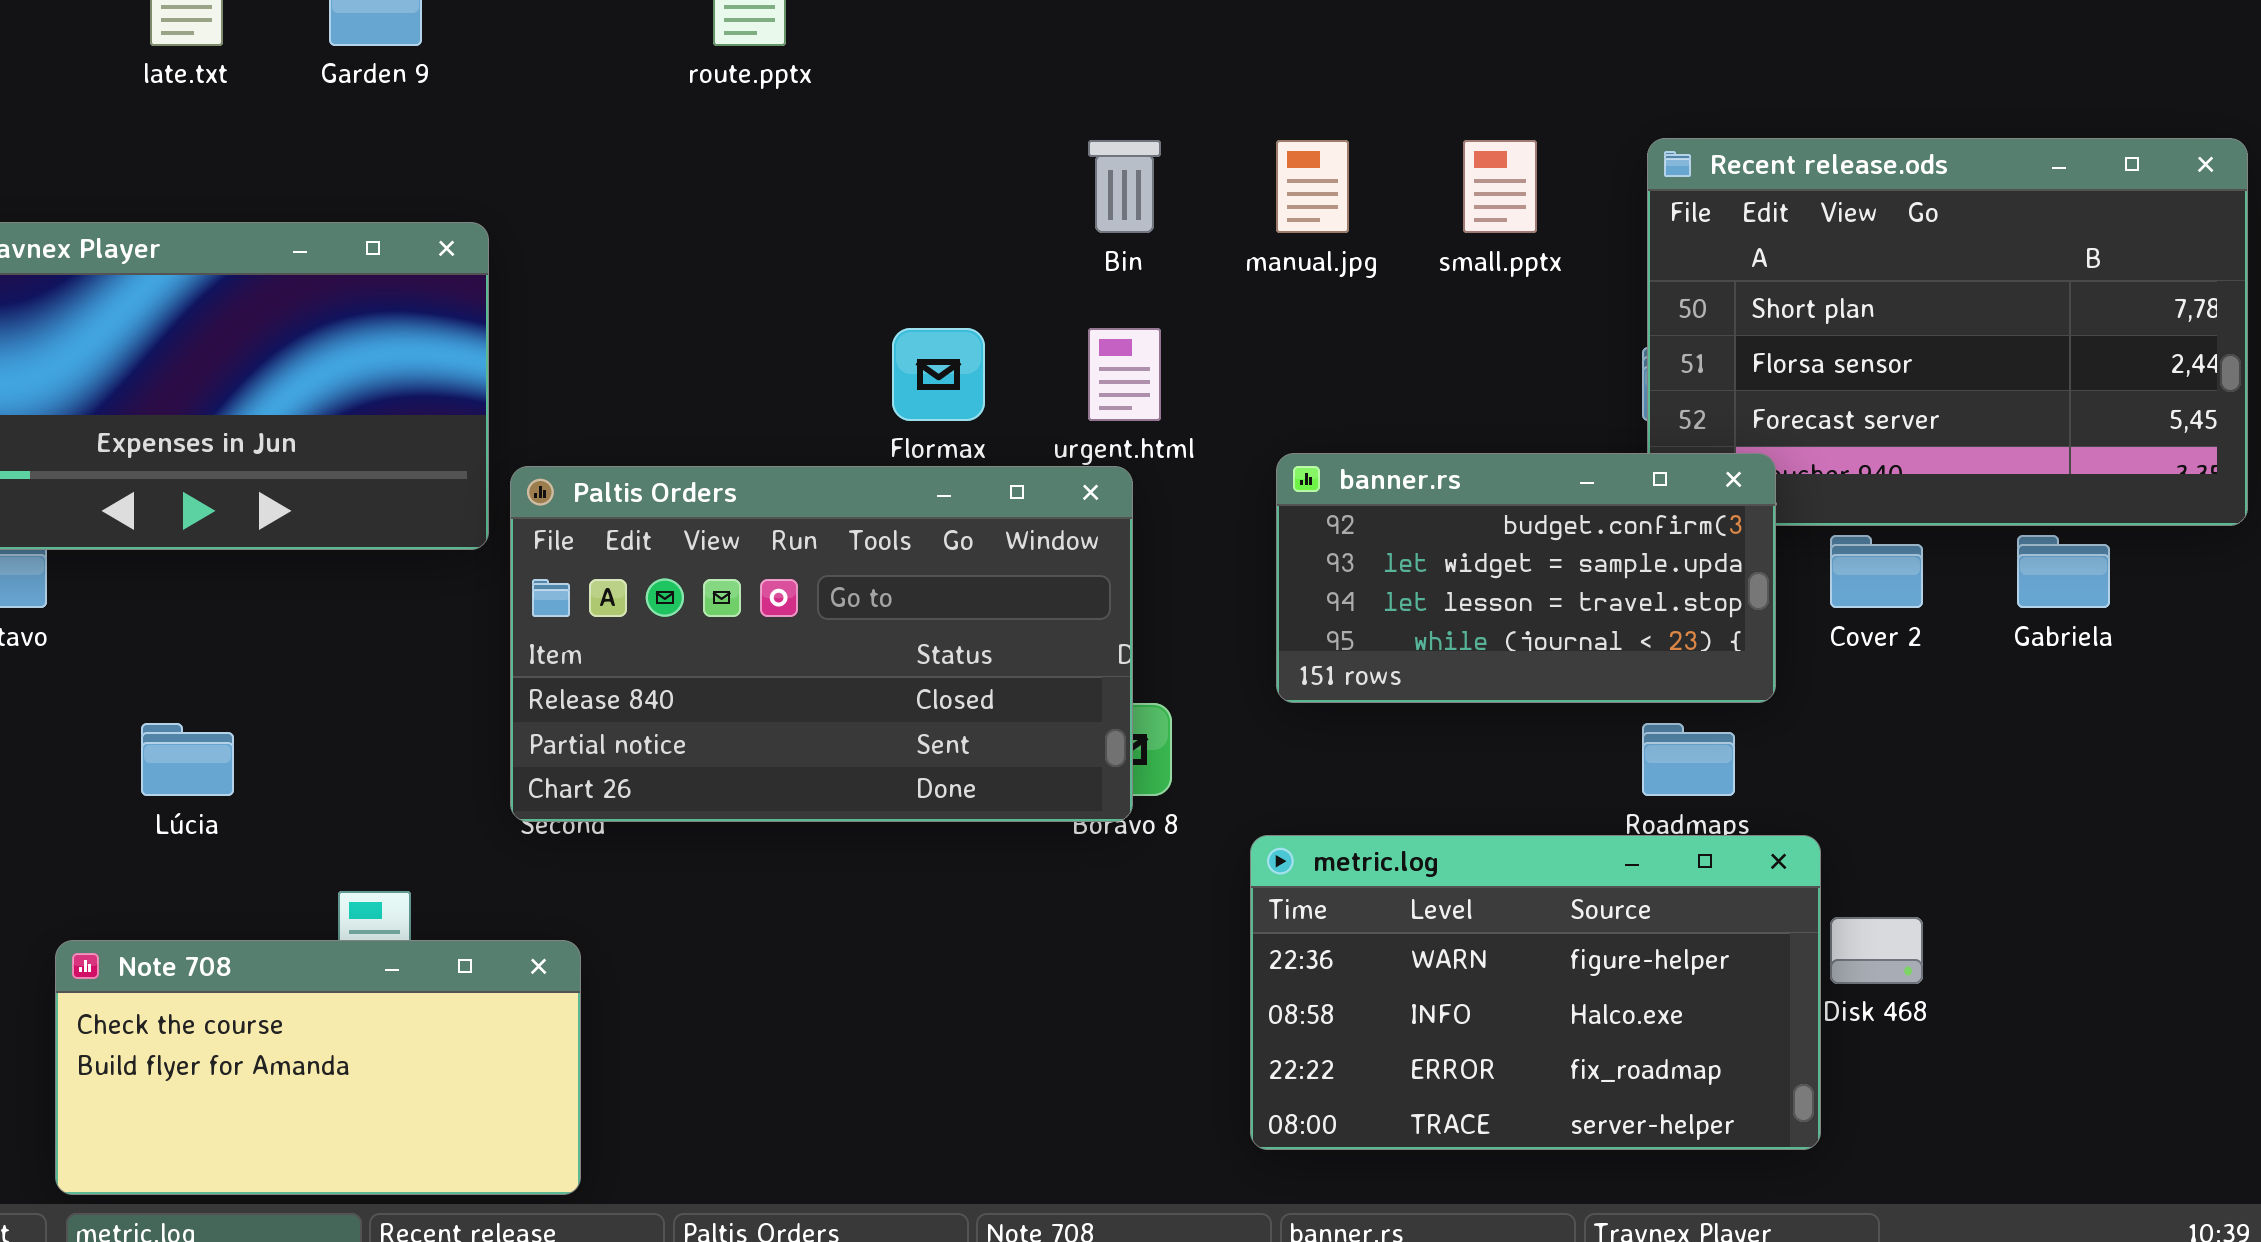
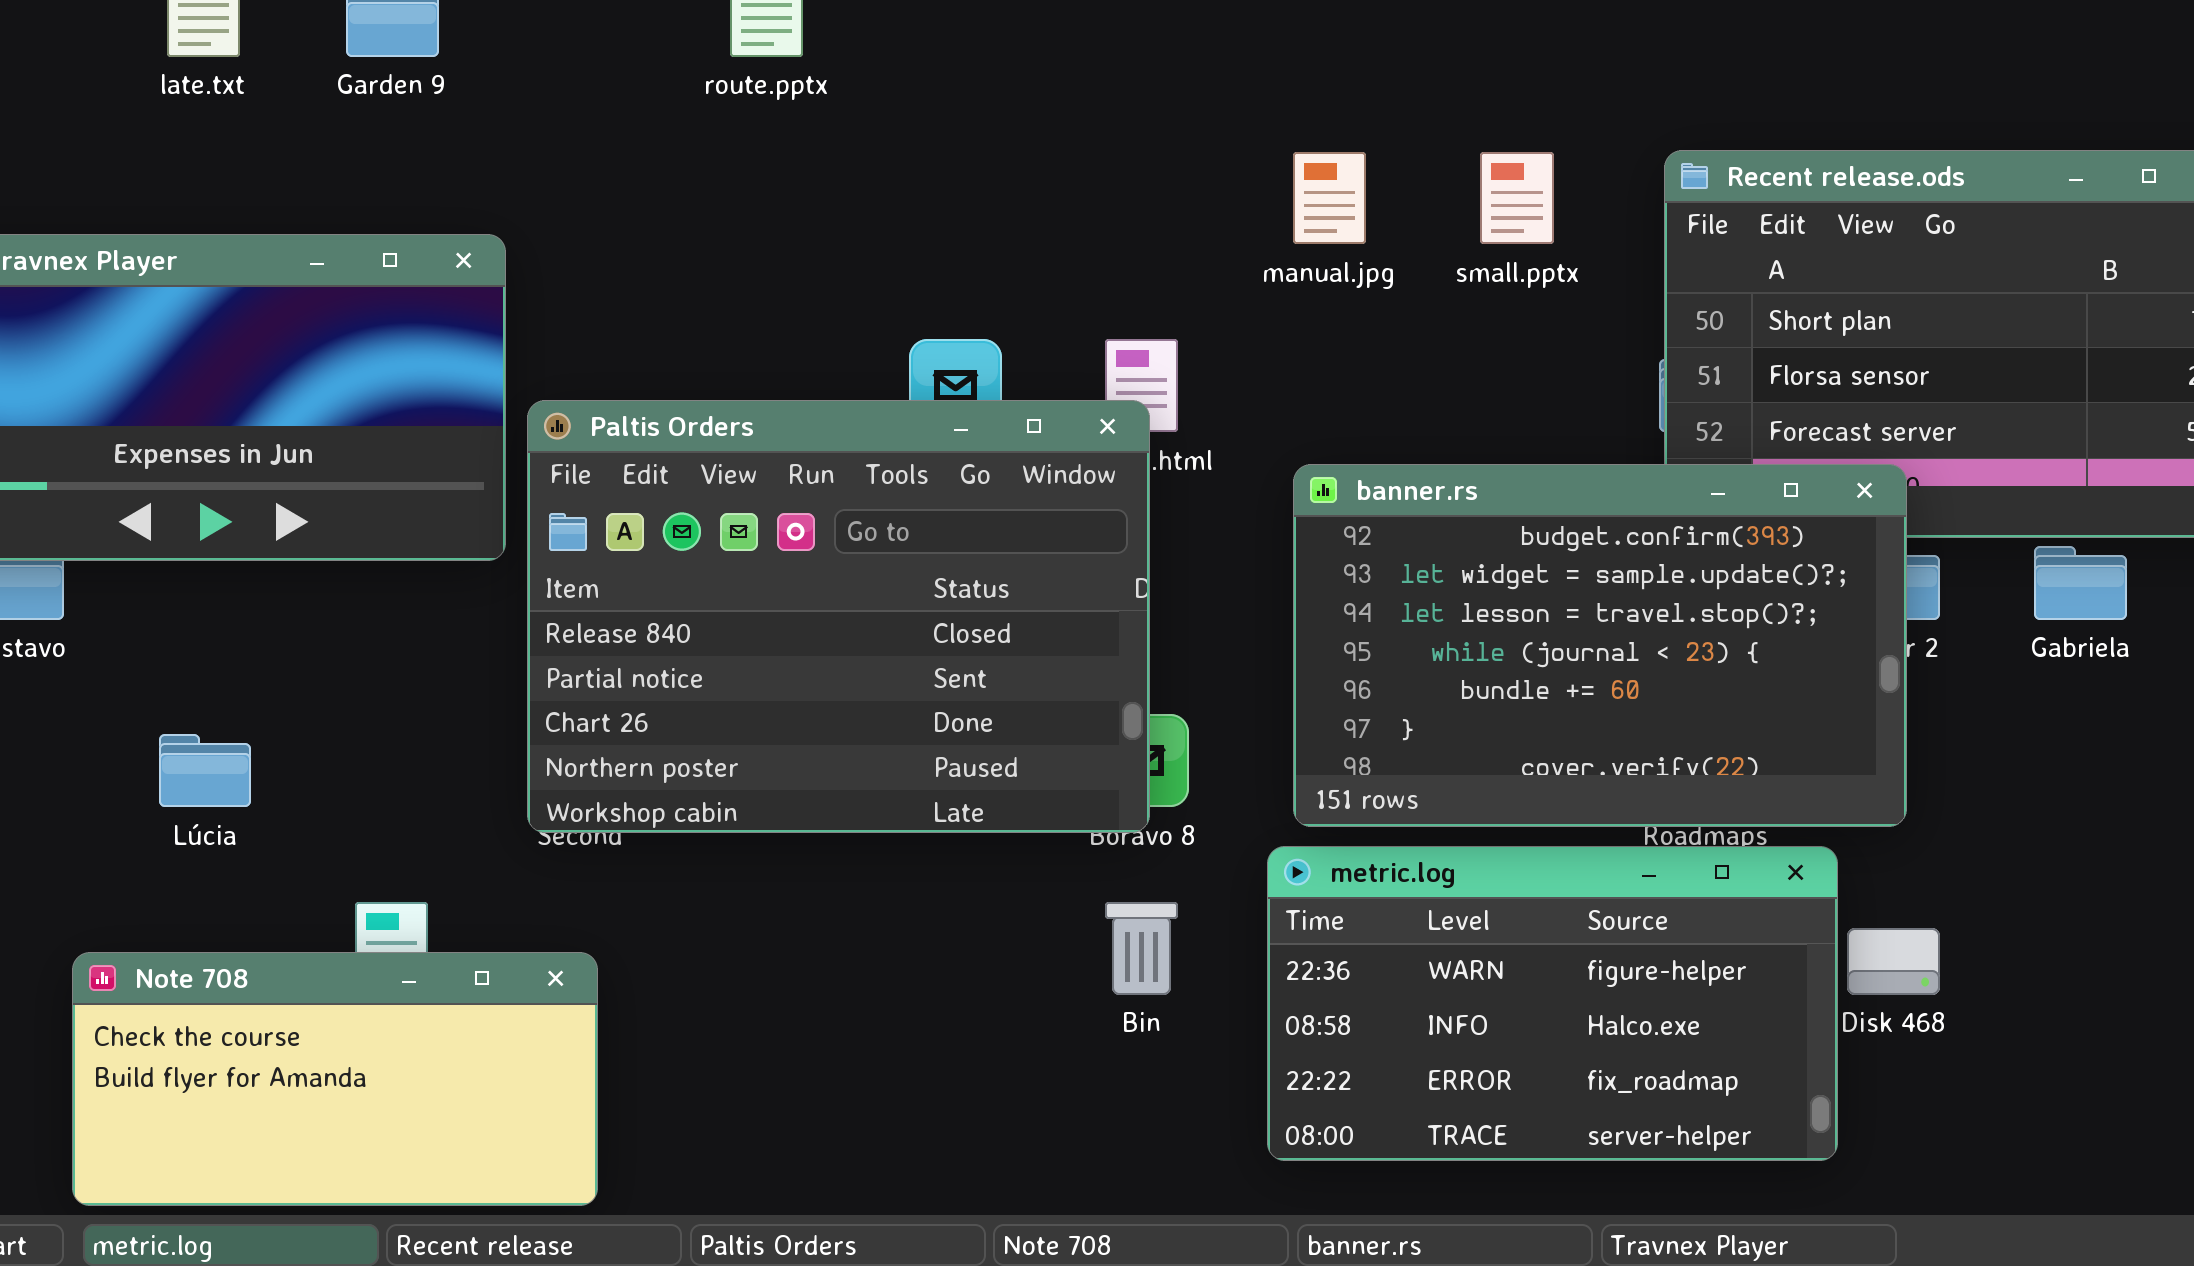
Bin: [1088,140,1161,233] -> [1105,902,1178,995], moved
banner.rs: [1276,453,1776,703] -> [1293,464,1907,827], resized
Paltis Orders: [510,466,1133,822] -> [527,400,1150,833], resized

